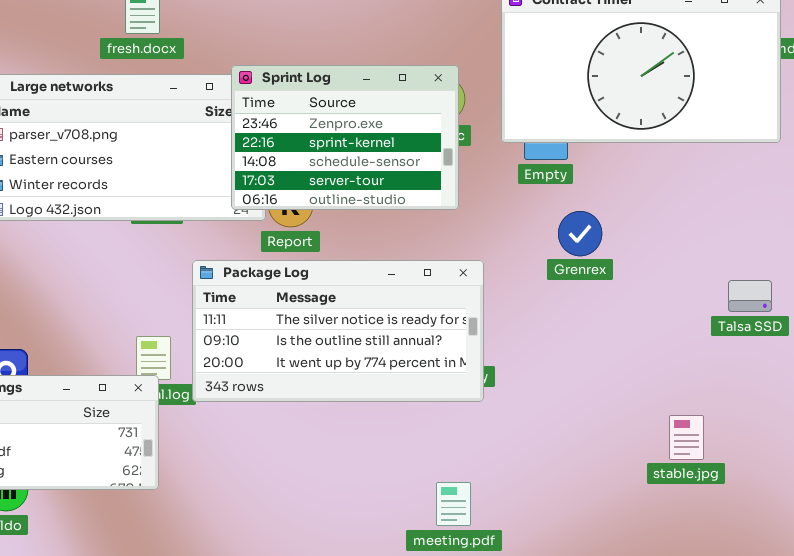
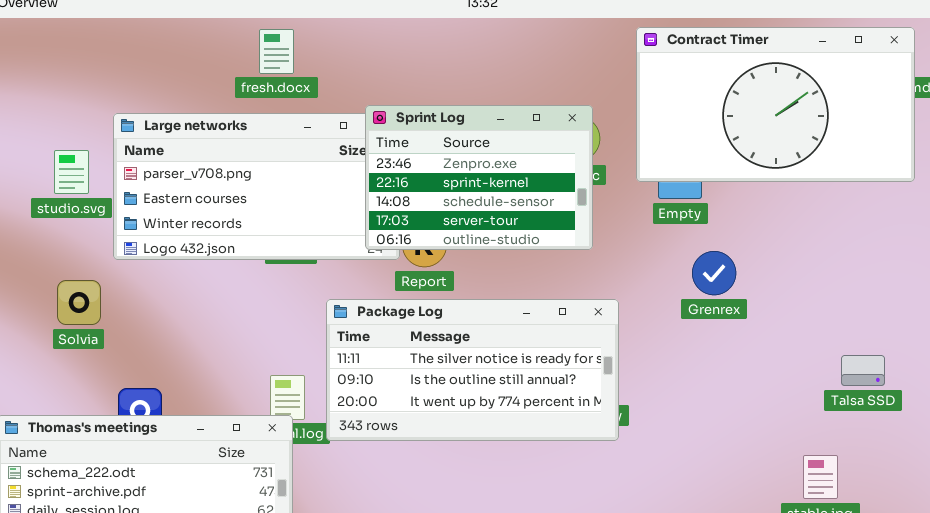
Talsa SSD: [728,280,772,312] -> [841,355,885,386], moved

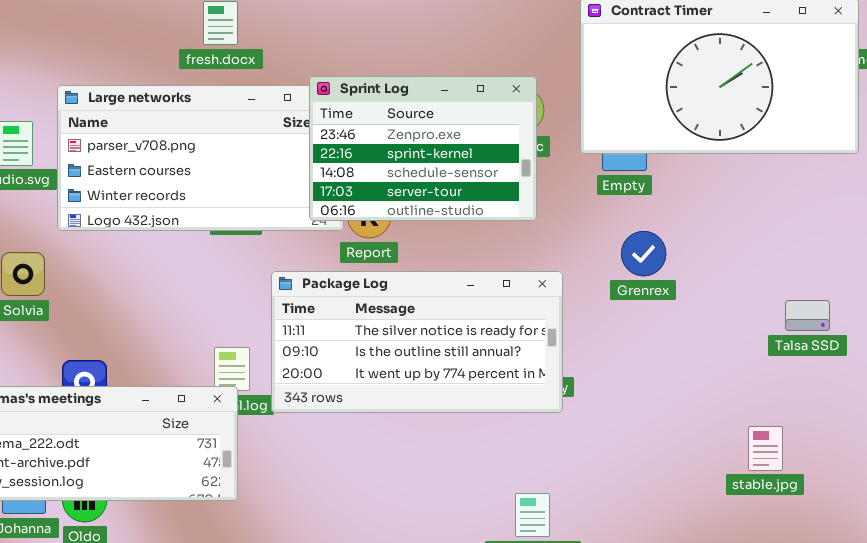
Grenrex: [692,251,736,295] -> [621,231,666,276], moved
Talsa SSD: [841,355,885,386] -> [785,300,830,331], moved

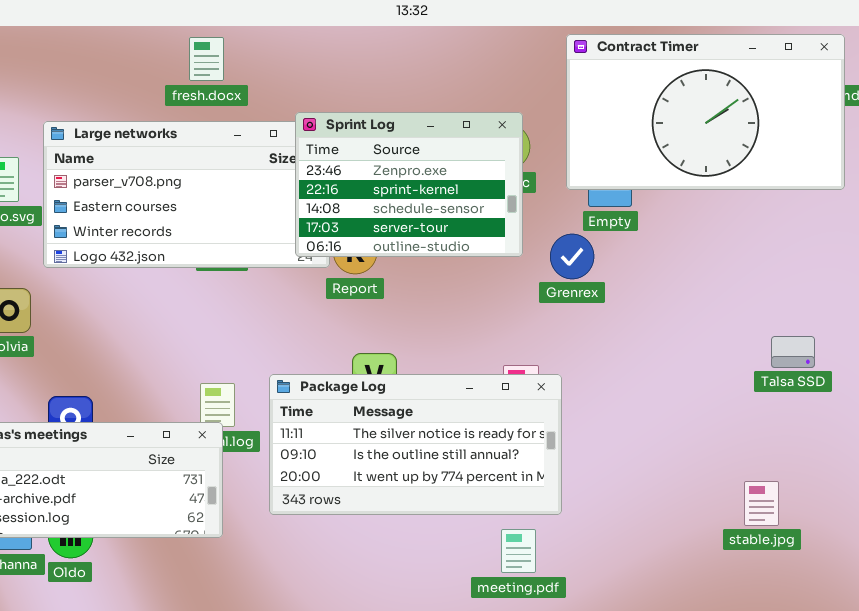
Grenrex: [621,231,666,276] -> [550,234,594,279], moved
Package Log: [271,271,563,413] -> [269,374,562,515], moved
stable.jpg: [748,426,783,471] -> [744,481,779,526], moved

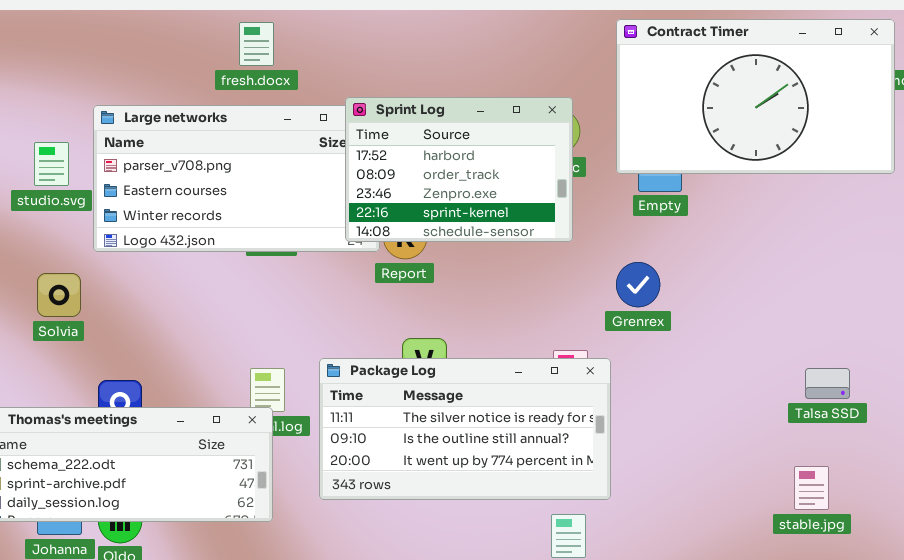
Sprint Log: [295,112,523,257] -> [345,97,573,242], scrolled up 2 rows
Grenrex: [550,234,594,279] -> [616,262,660,307], moved
Talsa SSD: [771,336,815,368] -> [805,368,850,399], moved

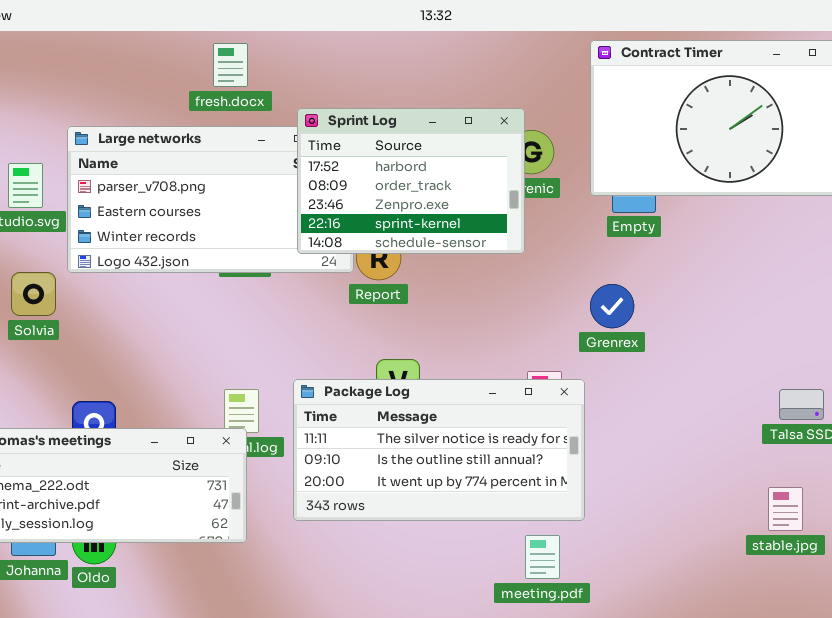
Sprint Log: [345,97,573,242] -> [297,108,525,254], moved
Solvia: [37,273,81,317] -> [11,272,56,316], moved

